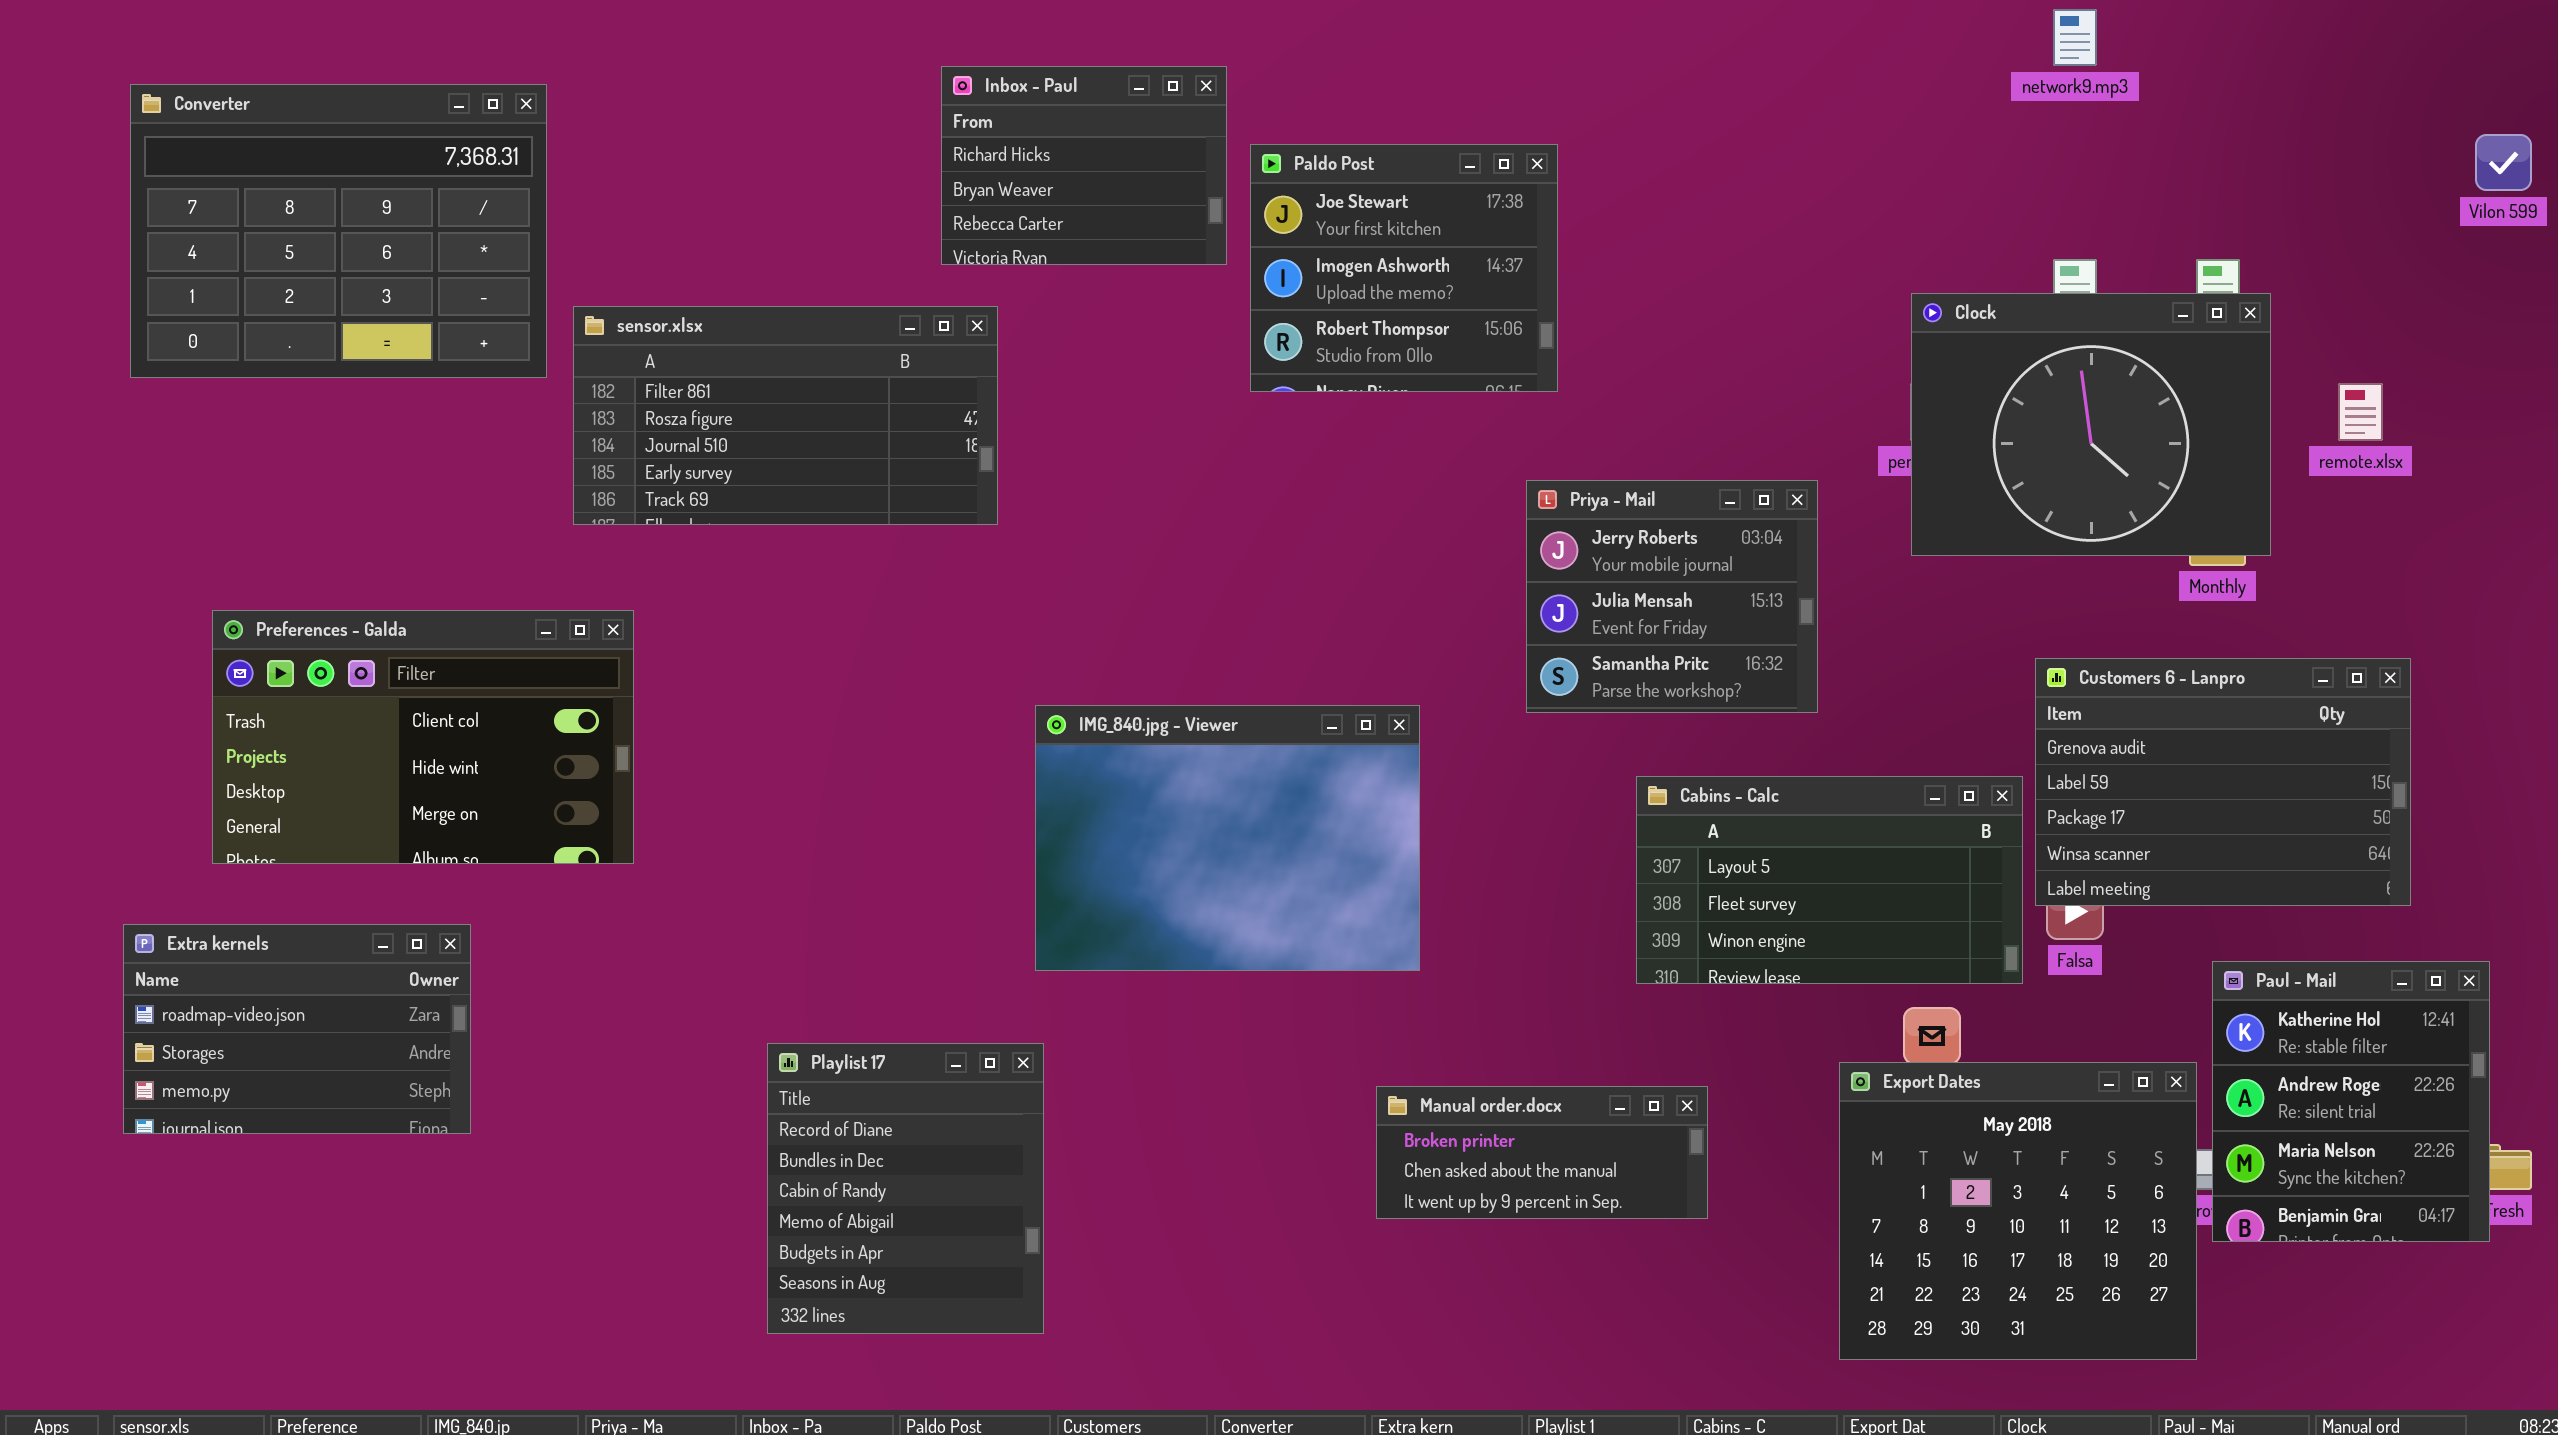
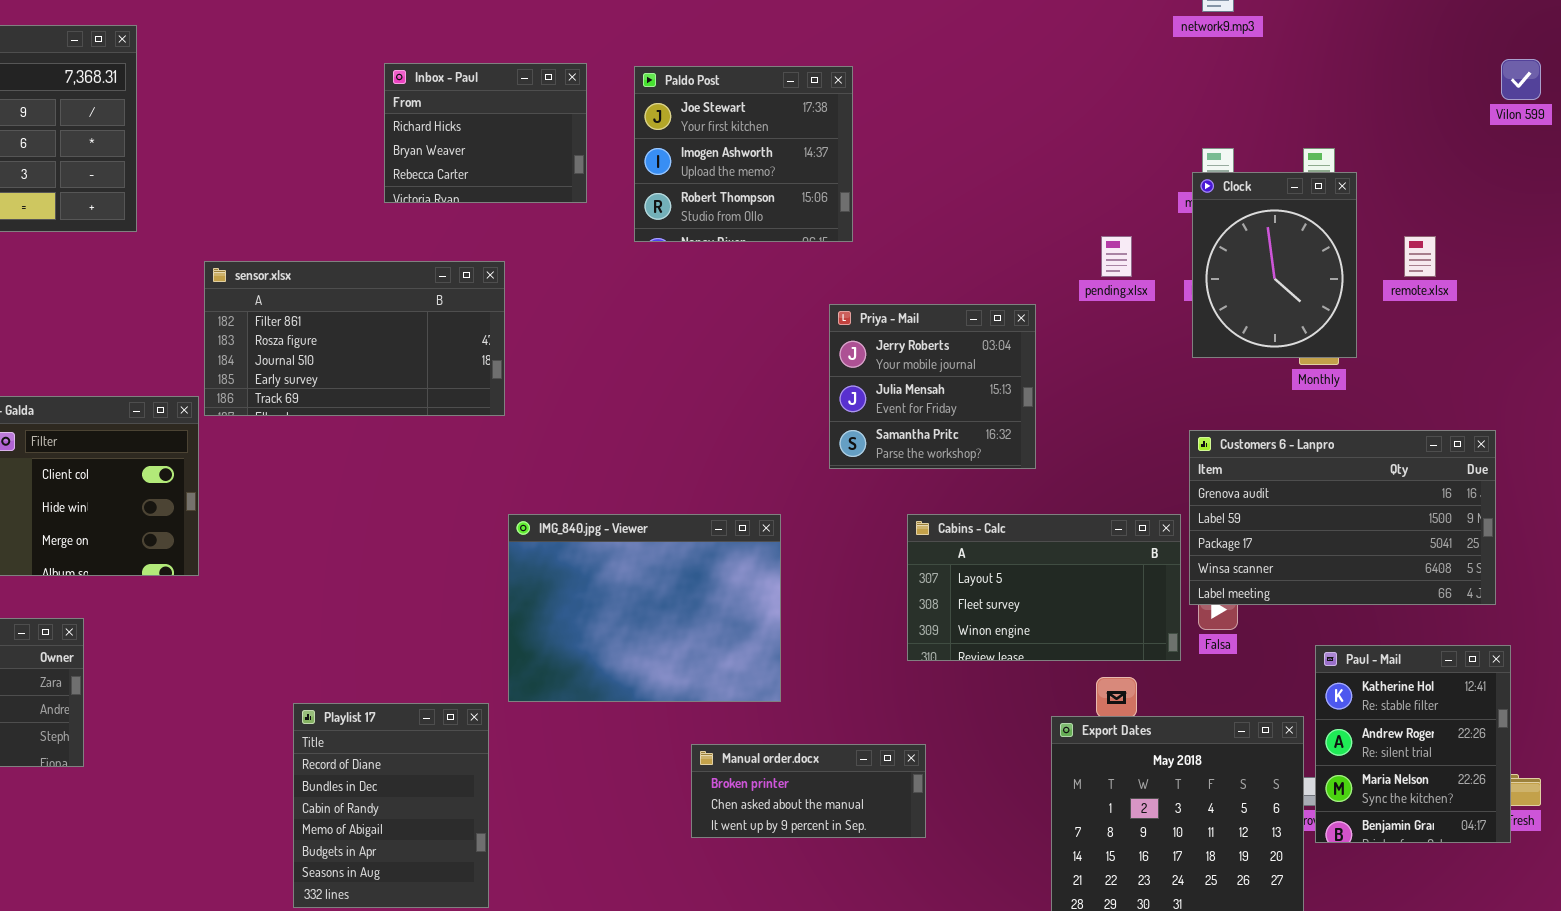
Inbox - Paul: [941,66,1227,265] -> [384,63,587,203], moved
Clock: [1911,293,2271,556] -> [1192,172,1357,358], resized
sensor.xlsx: [573,306,998,525] -> [204,261,505,416], moved
Customers 6 - Lanpro: [2035,658,2411,906] -> [1189,430,1496,605], resized
IMG_840.jpg - Viewer: [1035,705,1420,971] -> [508,514,781,702], moved
Manual order.docx: [1376,1086,1708,1219] -> [691,744,926,838], moved

